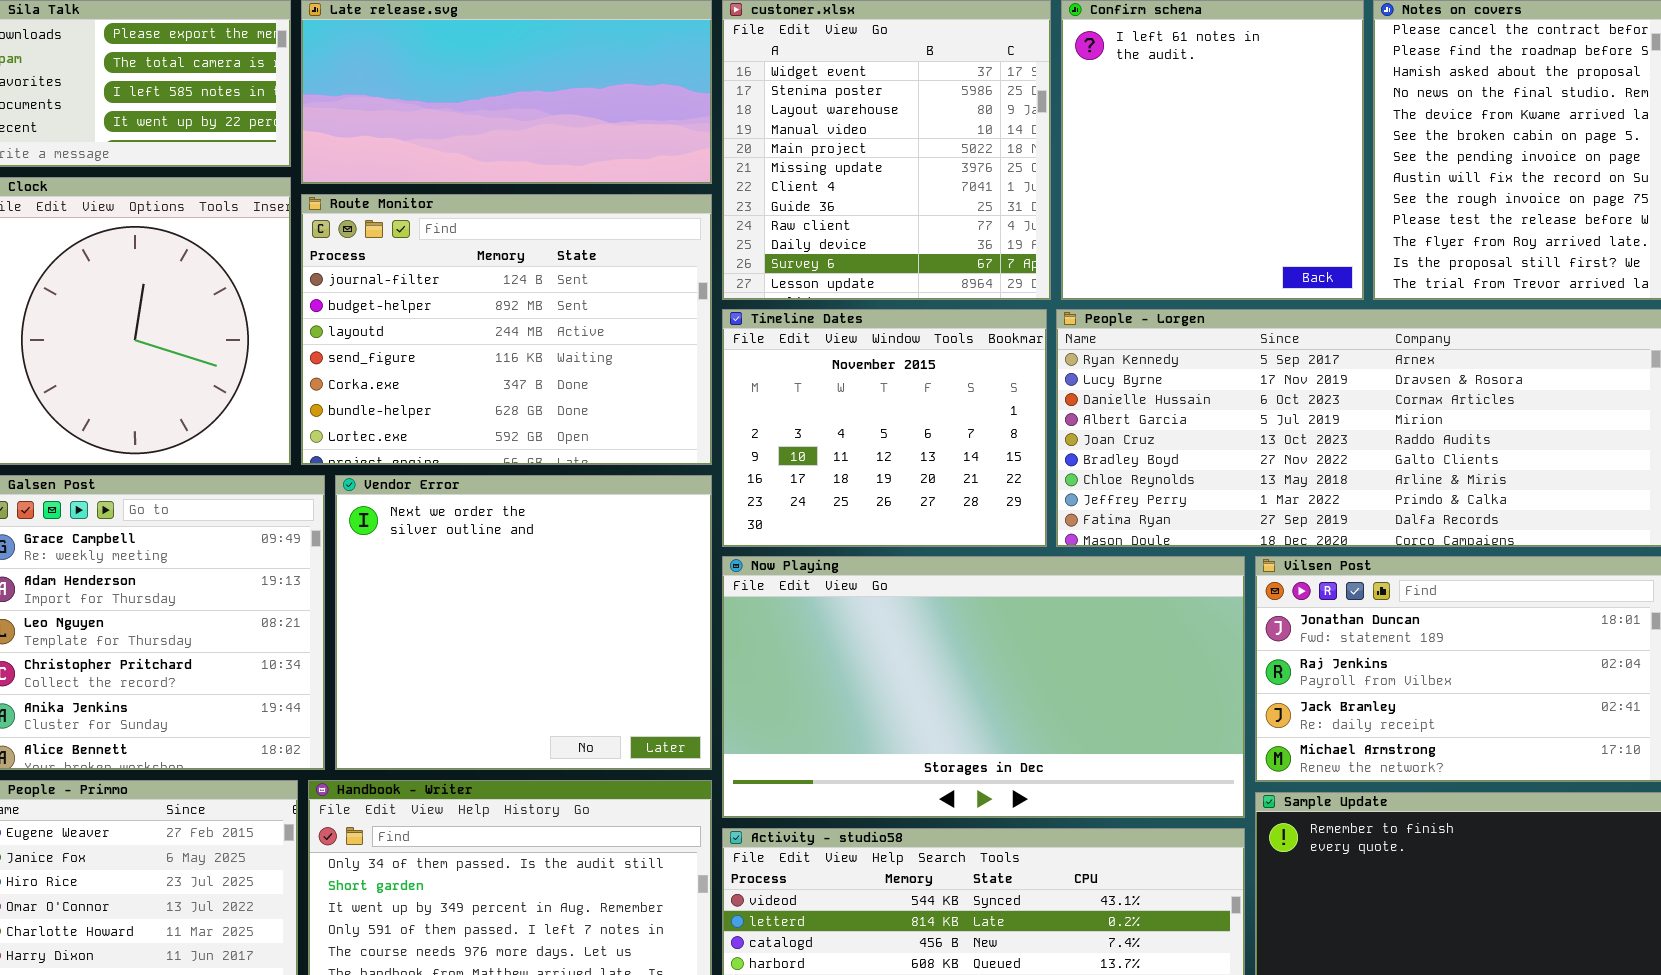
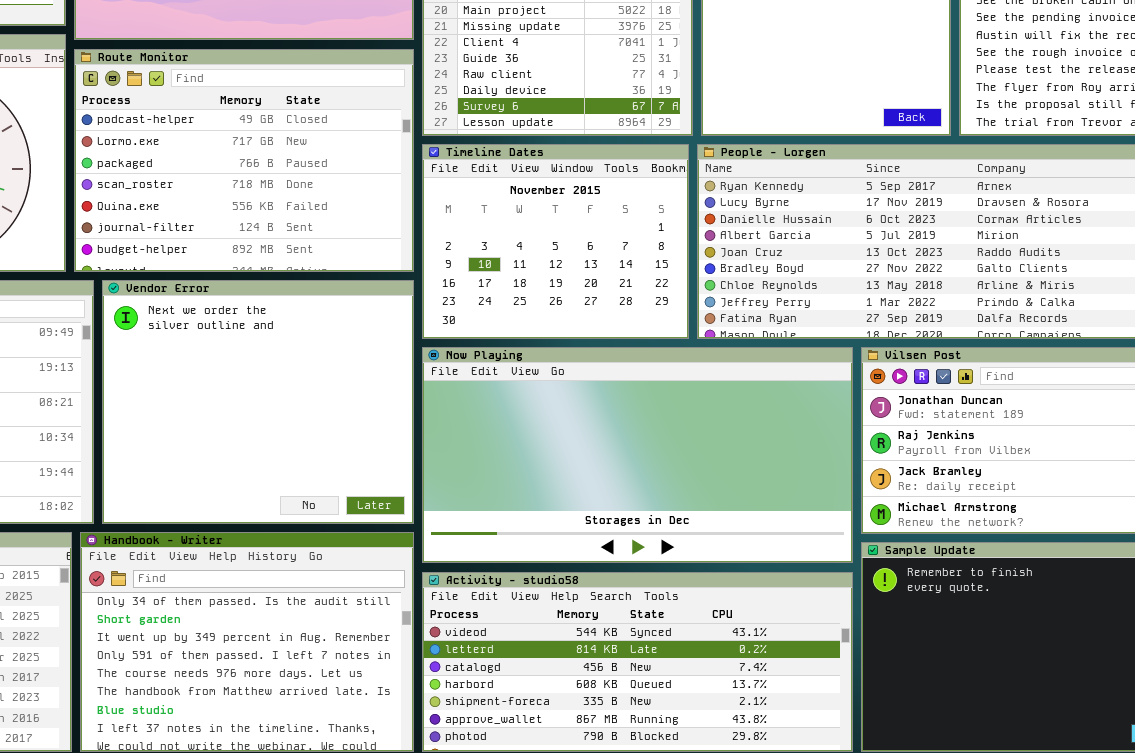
Route Monitor: [301,194,712,465] -> [74,49,414,272], scrolled up 5 rows

